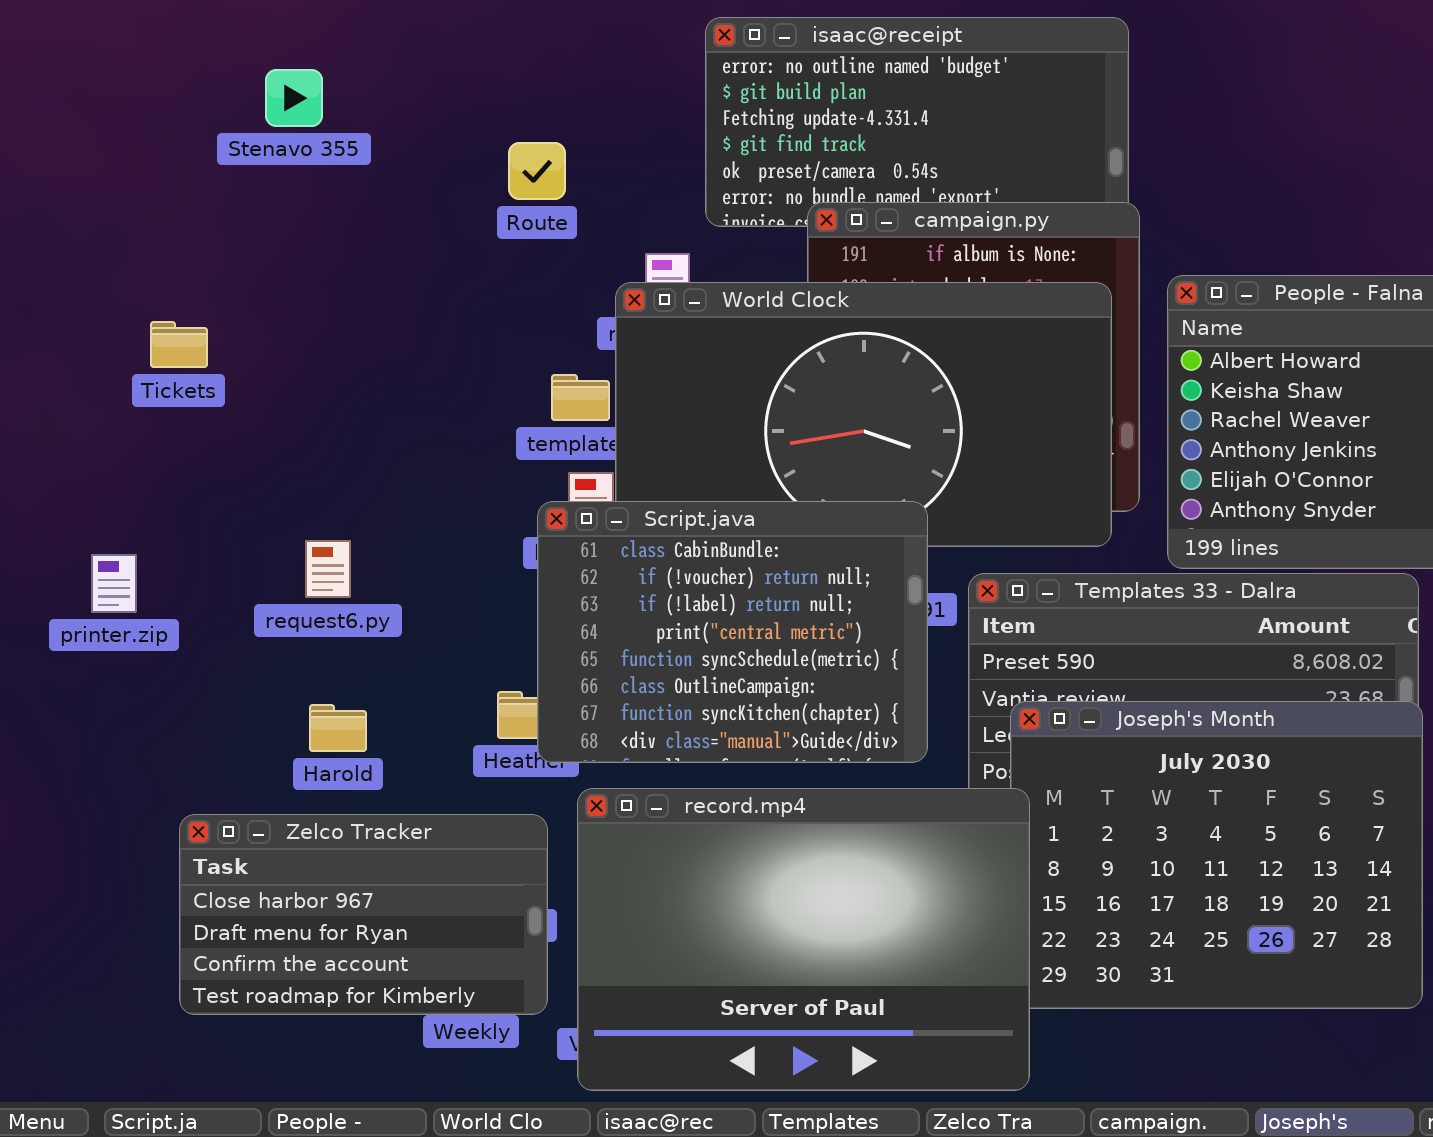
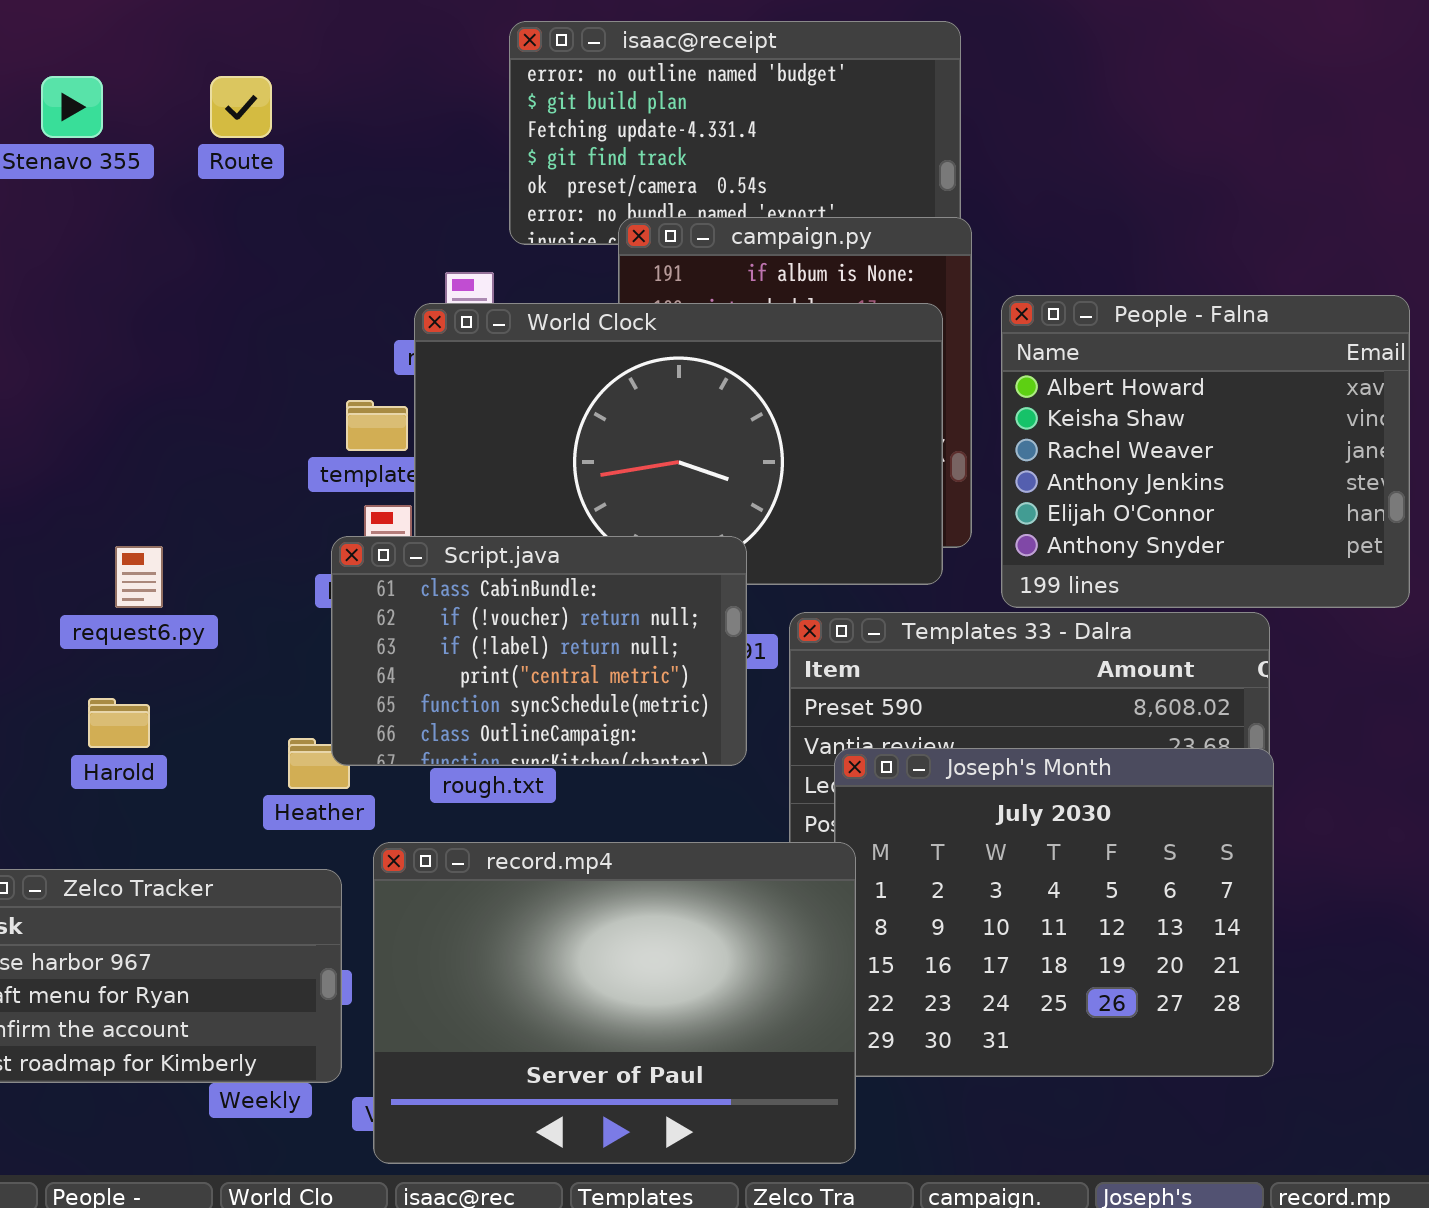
Route: [508,142,566,200] -> [210,76,272,138], moved
Script.java: [537,501,928,763] -> [331,536,747,766], resized
request6.py: [305,540,351,598] -> [115,546,163,608], moved
Harold: [309,704,367,752] -> [88,698,150,748], moved

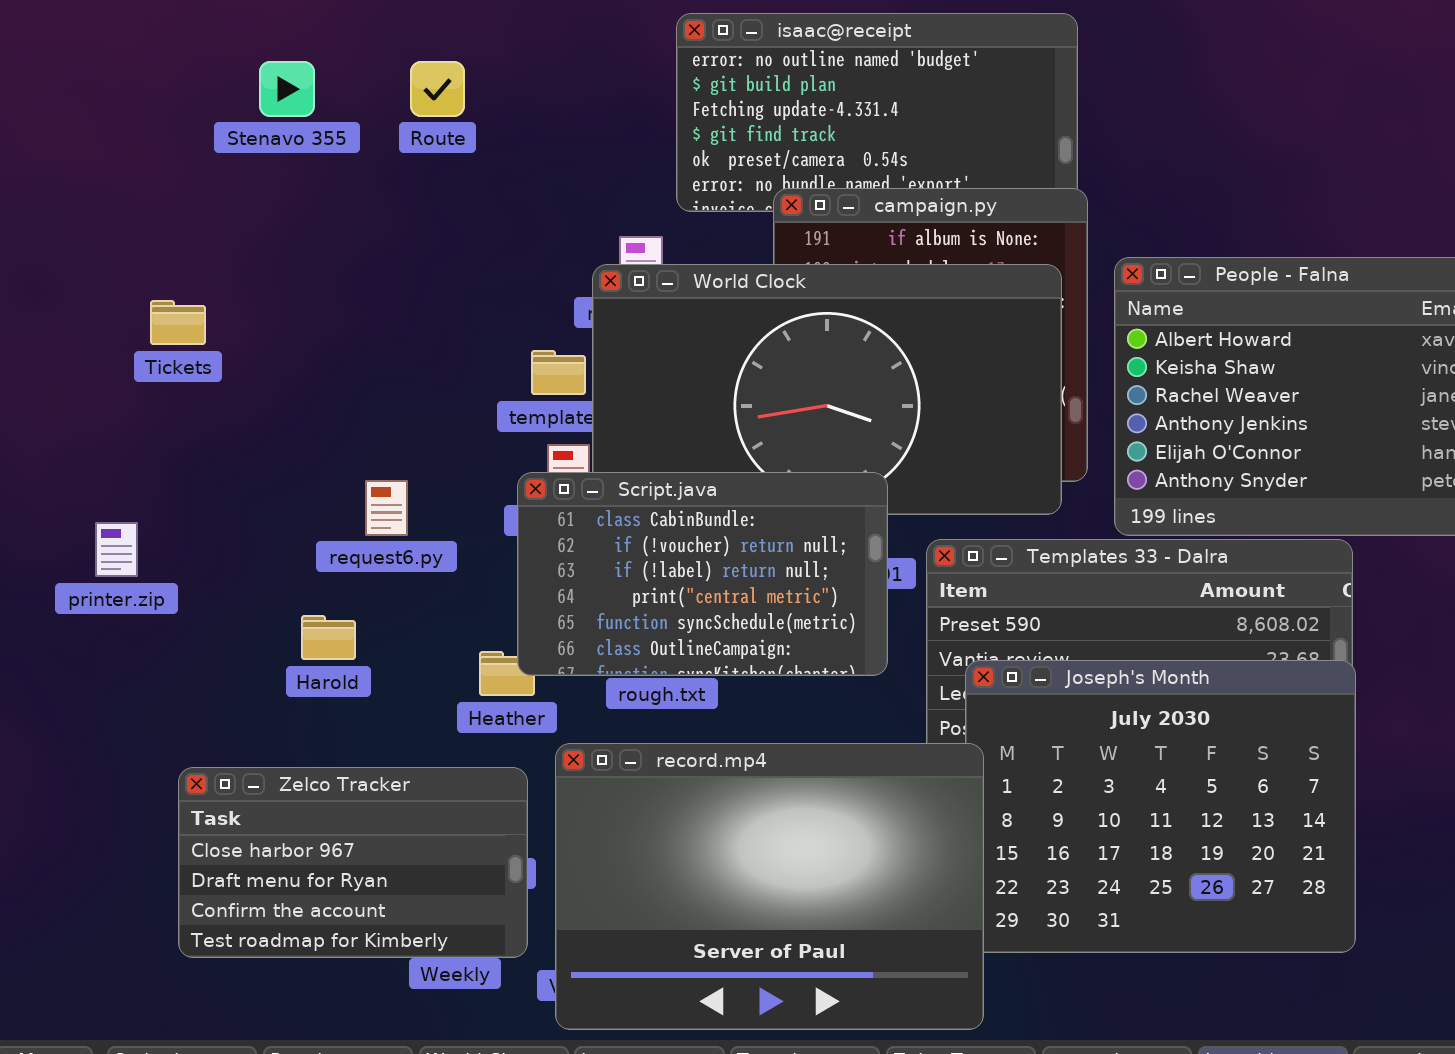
request6.py: [115,546,163,608] -> [365,480,408,536], moved

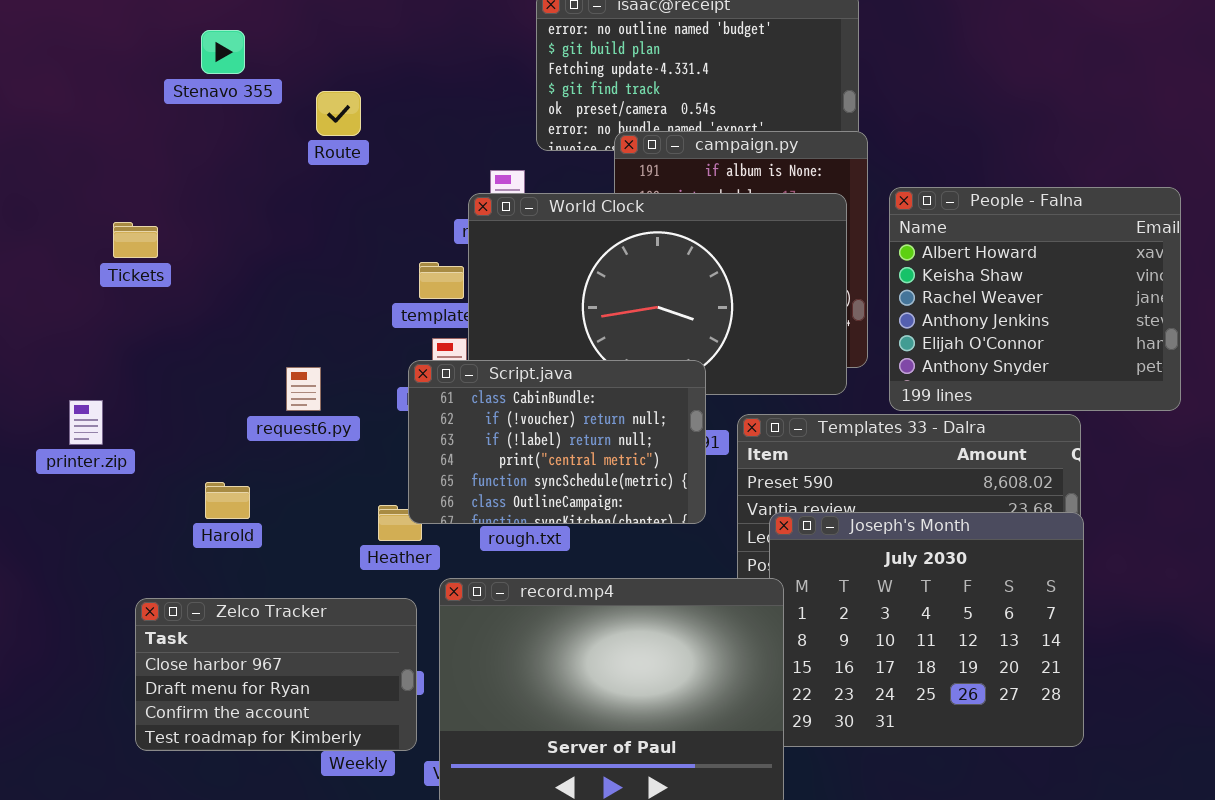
Route: [410,61,465,117] -> [316,91,361,136], moved
Harold: [301,615,356,660] -> [205,482,250,519], moved

